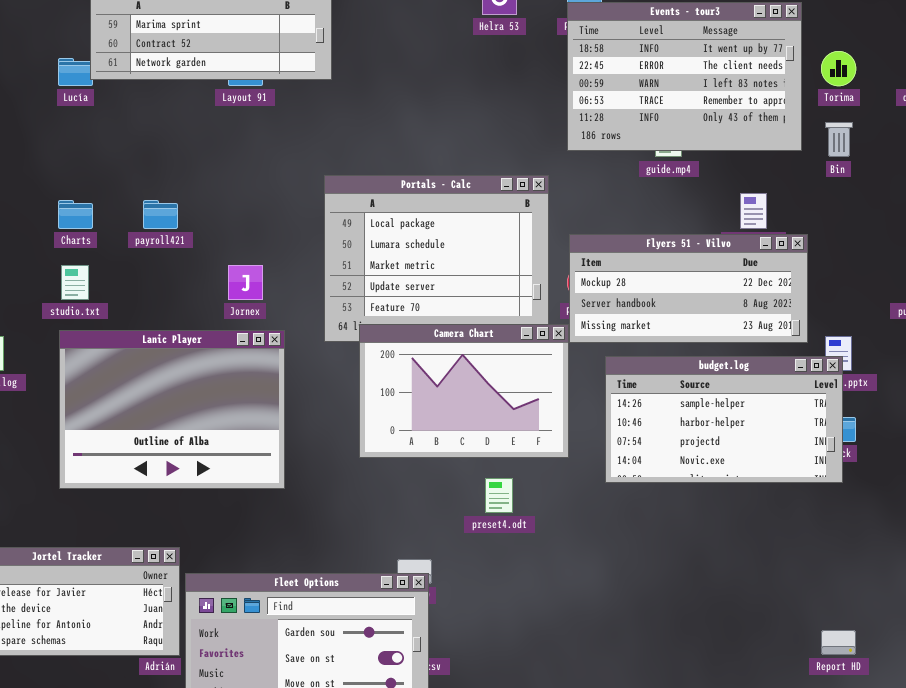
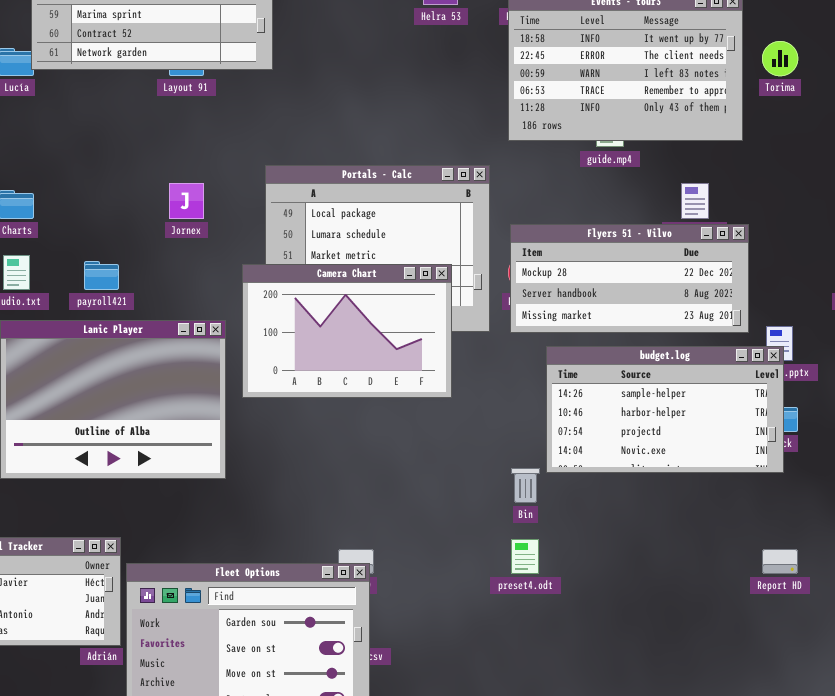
Bin: [825,122,853,157] -> [511,468,540,503], moved
payroll421: [143,200,178,229] -> [84,261,119,290], moved
Jornex: [228,265,263,300] -> [169,183,204,219], moved
Camera Chart: [359,324,569,458] -> [242,264,452,398], moved
preset4.odt: [485,478,513,513] -> [511,539,539,574], moved
Report HD: [821,630,856,655] -> [762,549,798,574], moved

